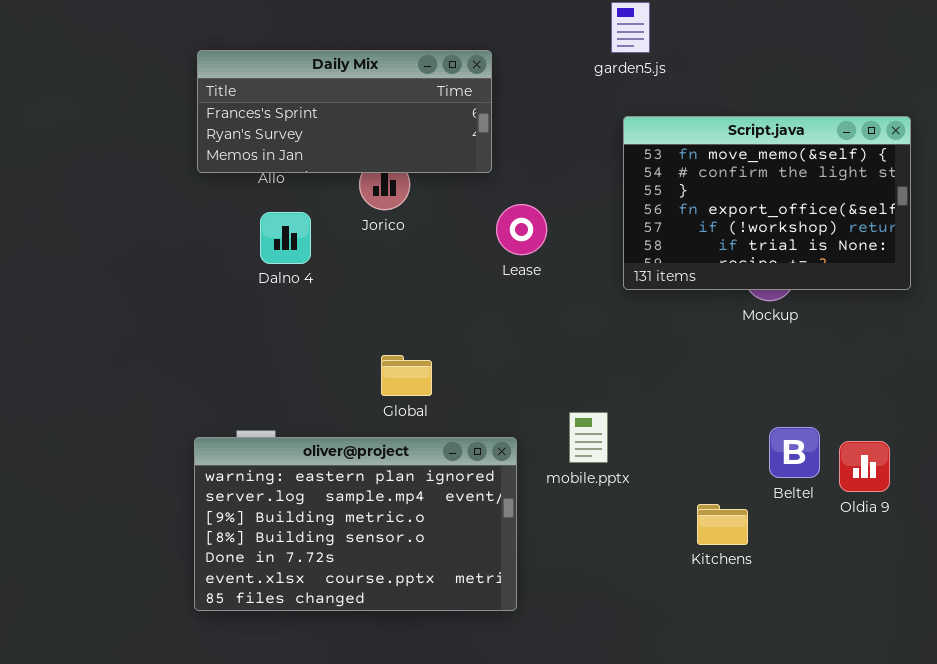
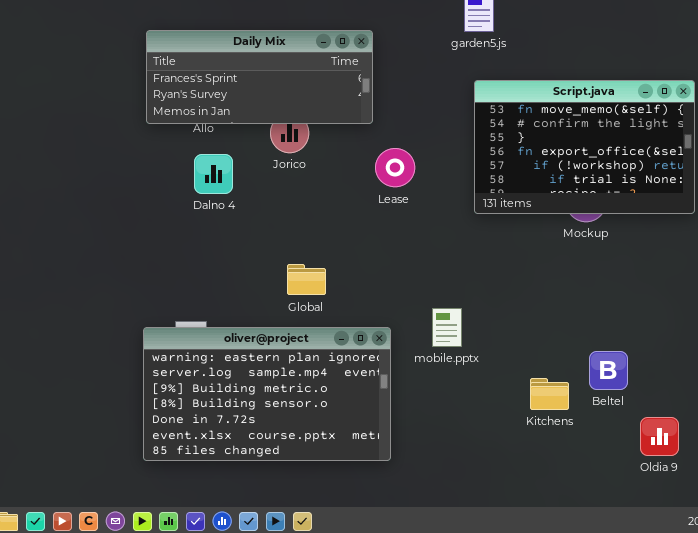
Beltel: [769,427,820,478] -> [589,351,628,390], moved
Oldia 9: [839,441,890,492] -> [640,417,679,456], moved

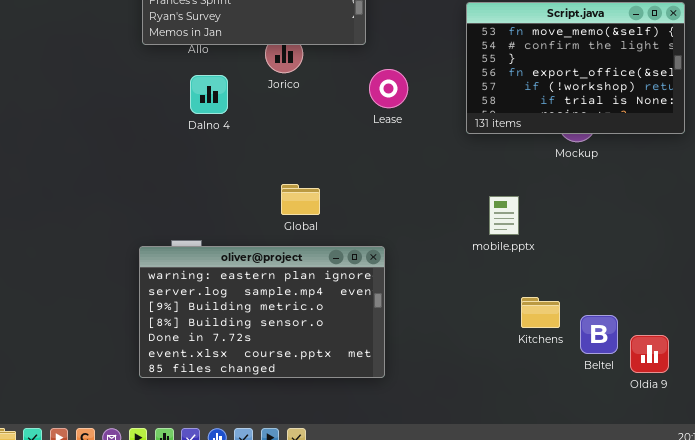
mobile.pptx: [432,308,462,347] -> [489,196,519,235], moved
Beltel: [589,351,628,390] -> [580,315,618,354], moved

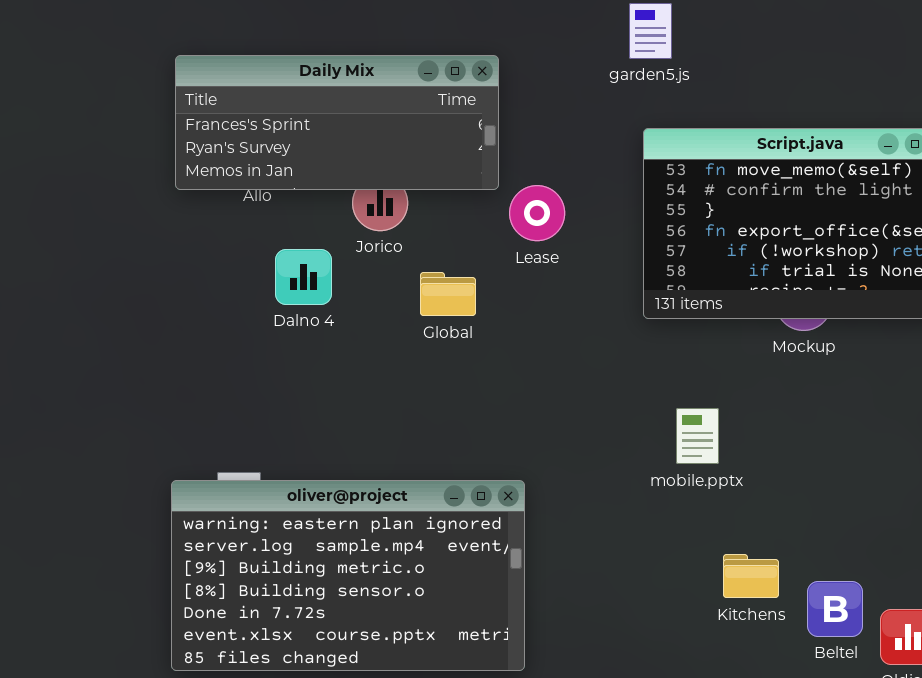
Lease: [369,69,408,108] -> [509,185,565,241], moved
Dalno 4: [190,75,228,114] -> [275,249,332,305], moved
Global: [281,184,320,215] -> [420,272,476,316], moved

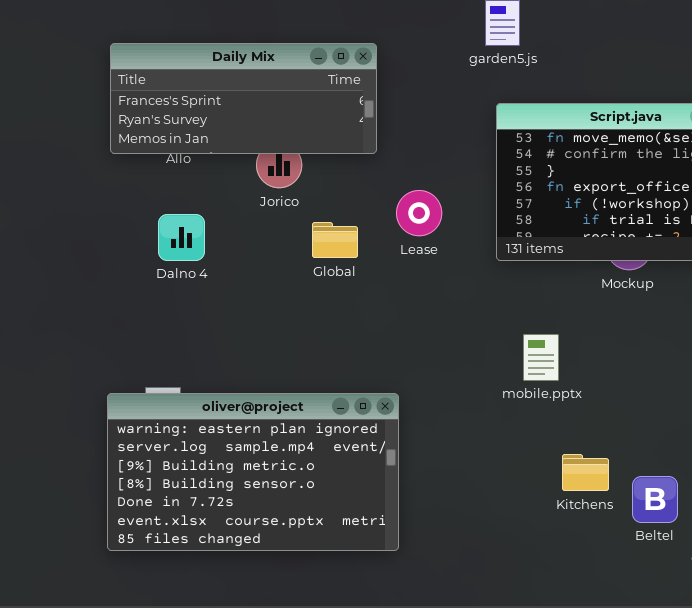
Lease: [509,185,565,241] -> [396,190,442,236], moved
Dalno 4: [275,249,332,305] -> [158,214,205,261], moved

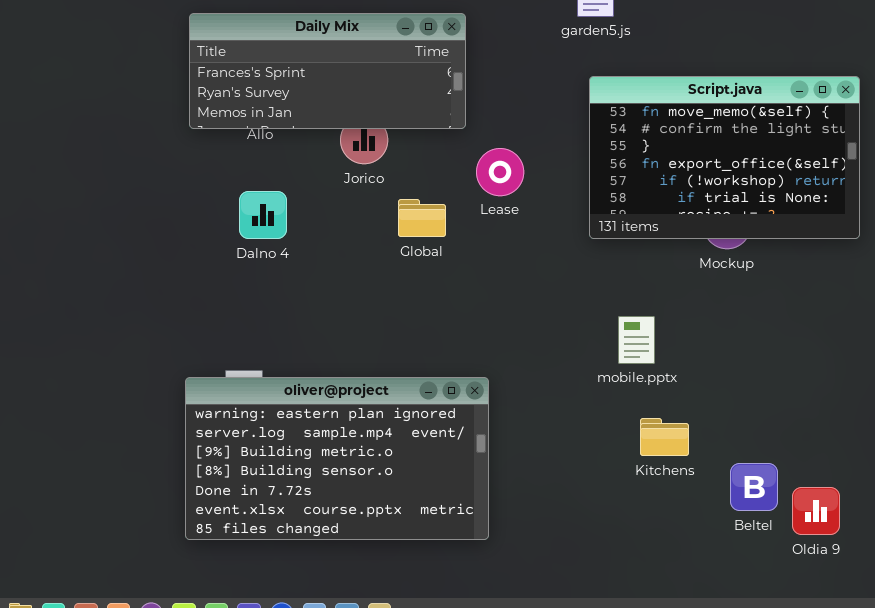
Lease: [396,190,442,236] -> [476,148,524,196], moved
Kitchens: [562,454,609,491] -> [640,418,689,456], moved

